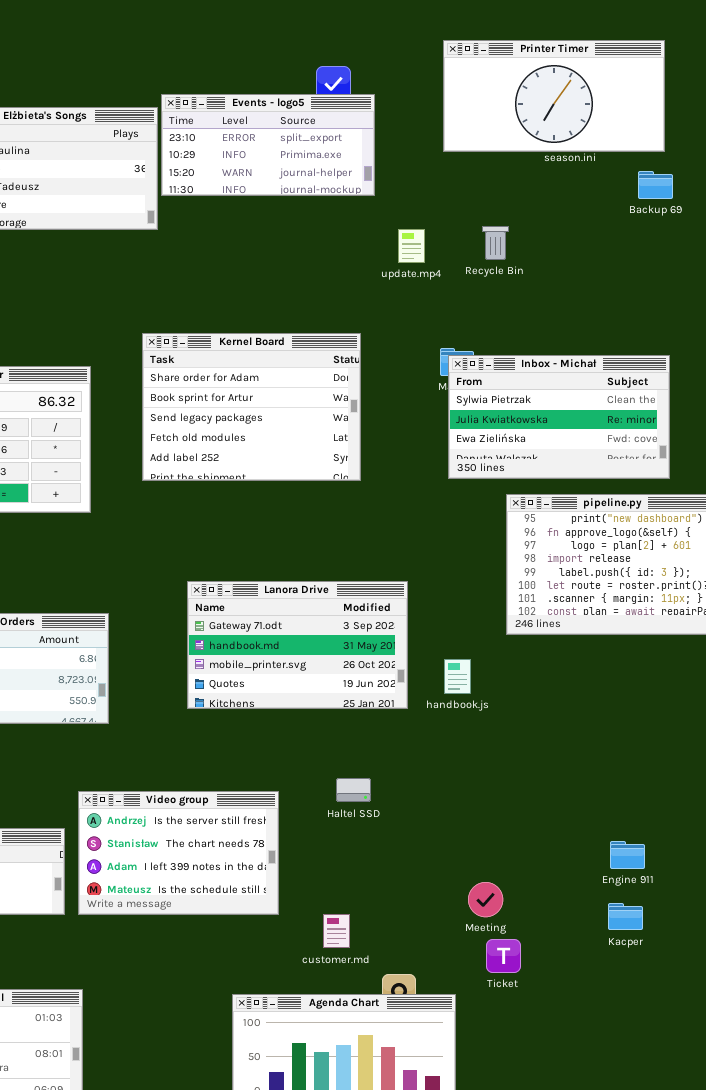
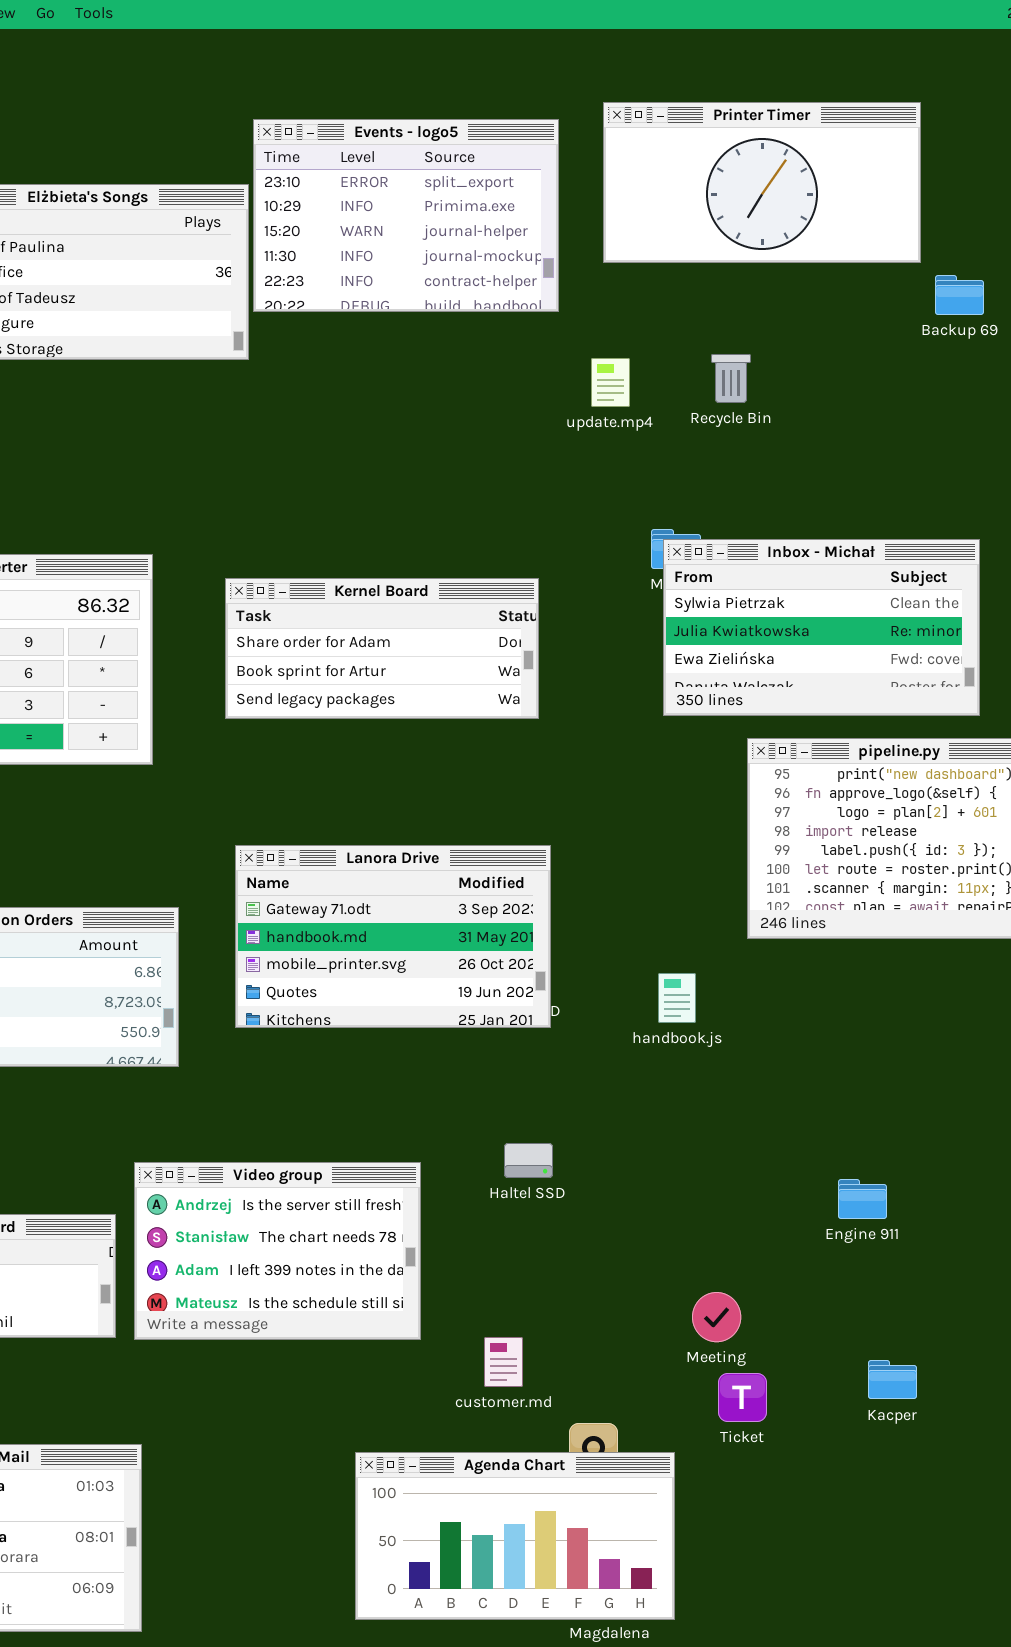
Printer Timer: [443,40,665,152] -> [603,102,921,263], moved
Events - logo5: [161,94,375,196] -> [253,119,559,312], resized
Kernel Board: [142,333,361,481] -> [225,578,539,719], resized
Lanora Drive: [187,581,408,709] -> [235,845,551,1028], moved
Engine 911: [610,841,645,869] -> [838,1179,887,1219], moved
Kacper: [608,903,643,930] -> [868,1360,917,1399], moved

